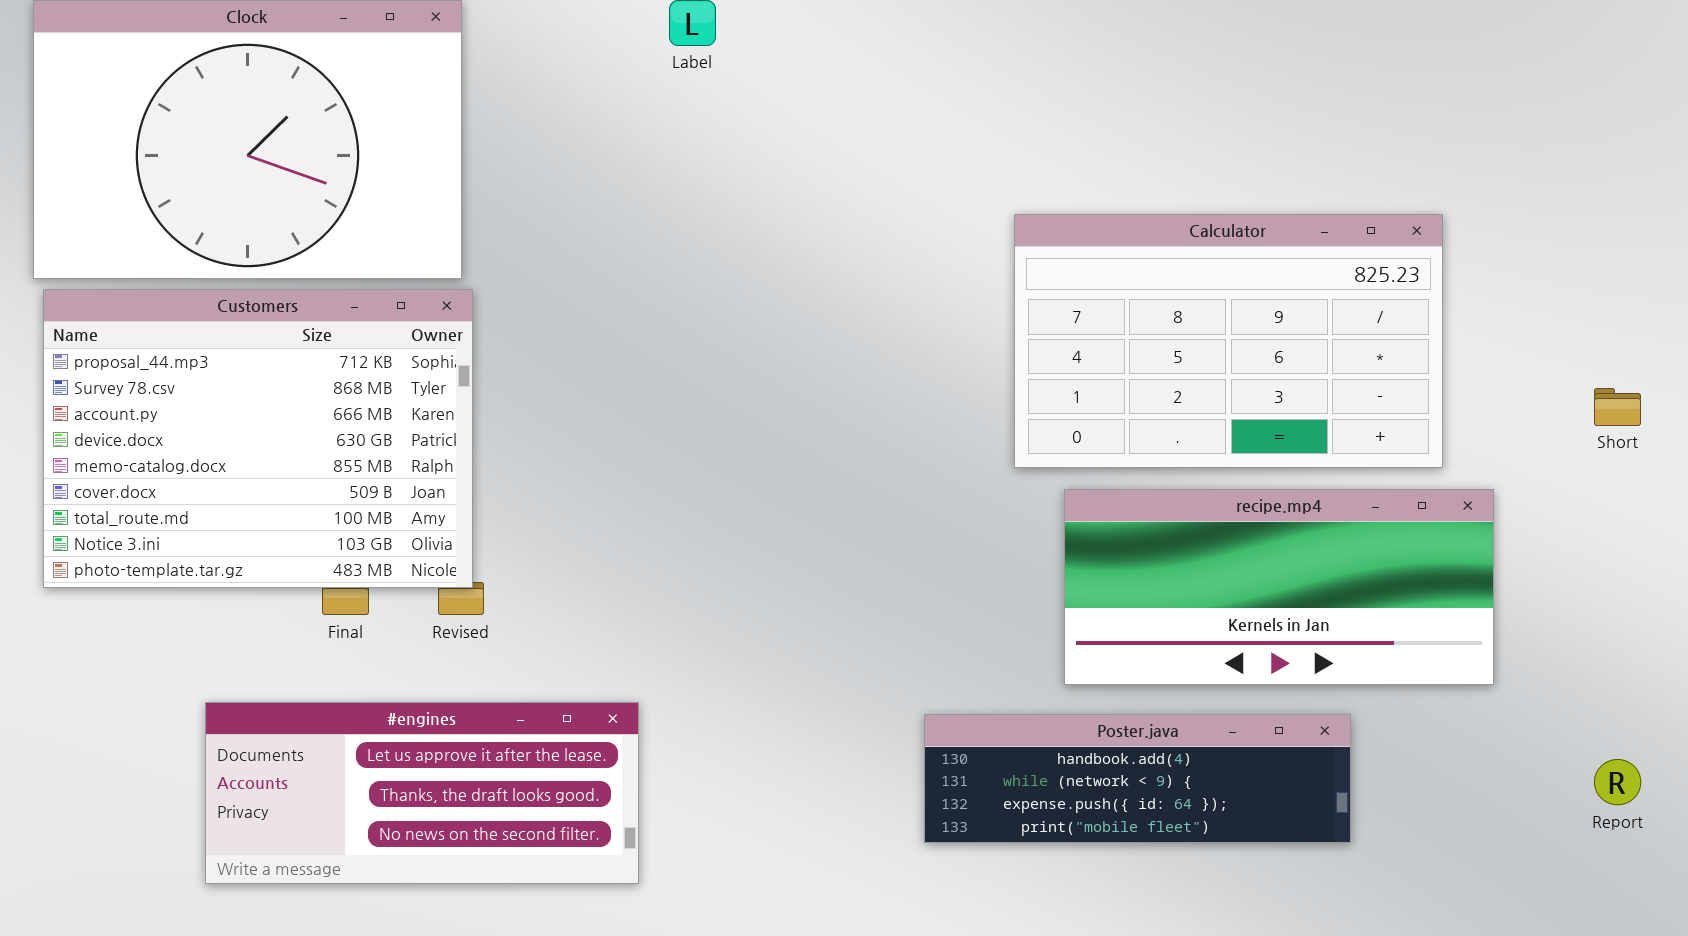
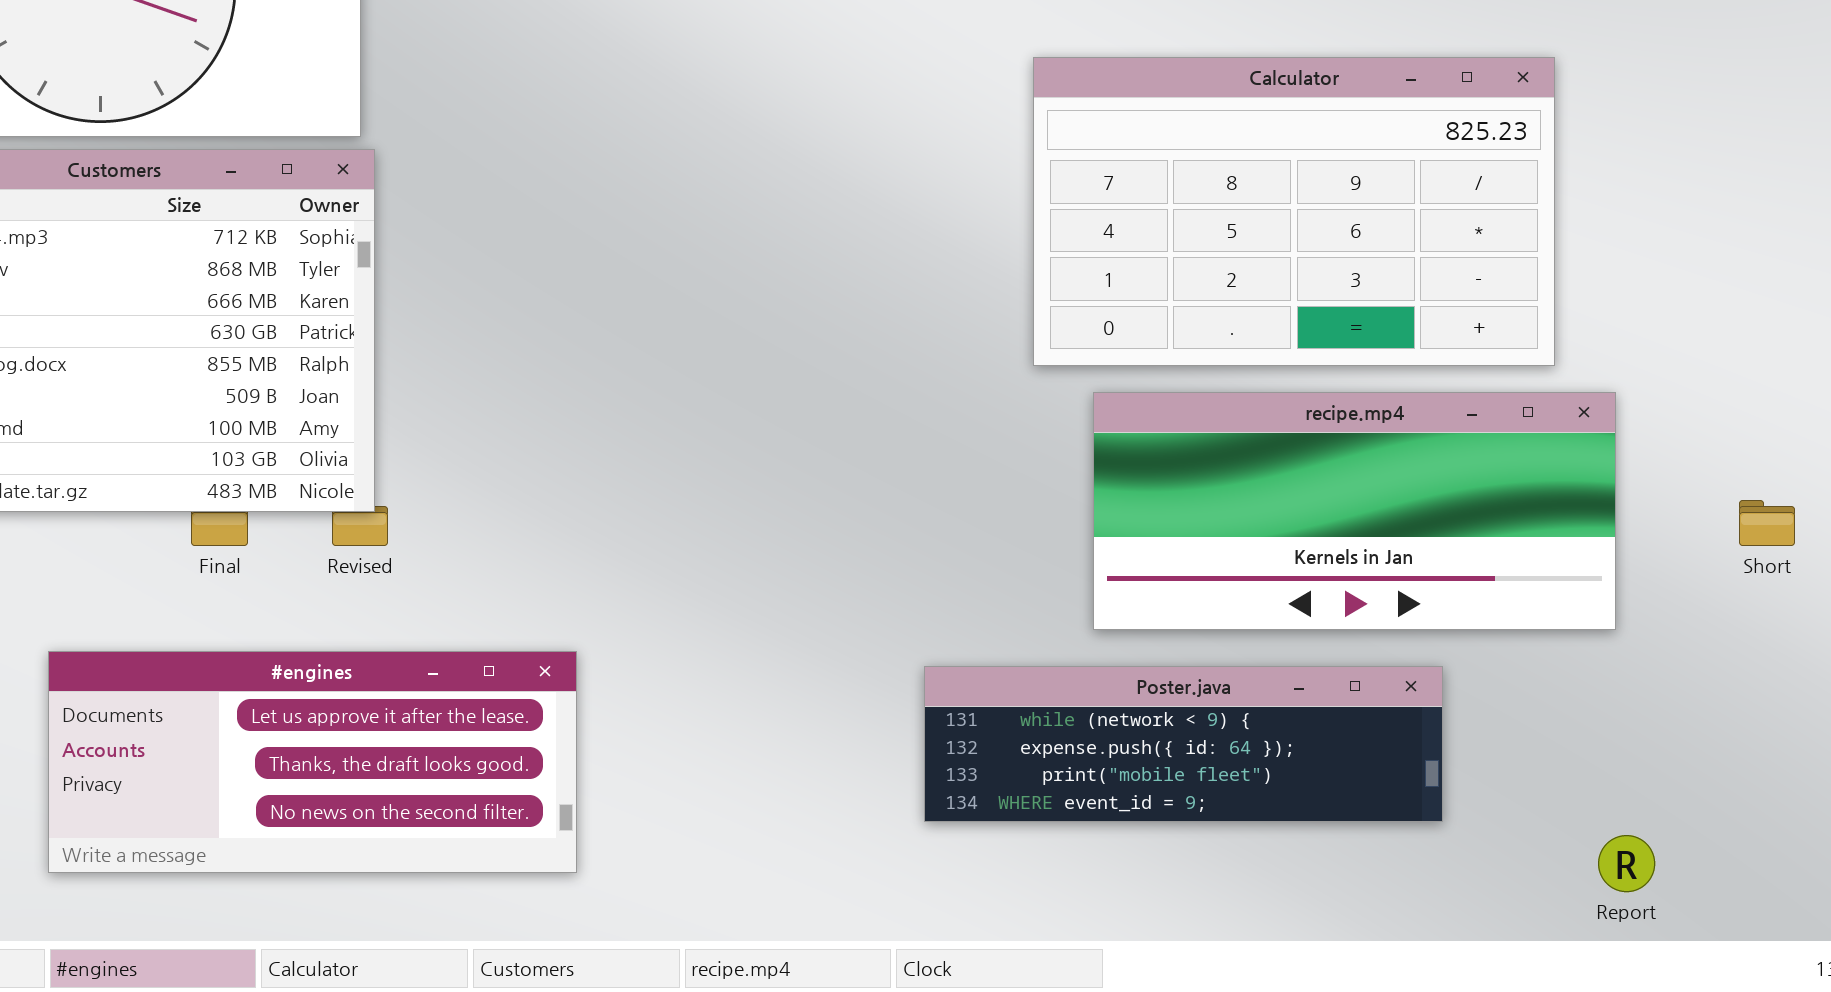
Short: [1594,388,1641,426] -> [1739,500,1795,546], moved
Poster.java: [924,714,1351,843] -> [924,666,1443,822], scrolled down 1 row
Report: [1594,759,1641,805] -> [1598,835,1655,892], moved

